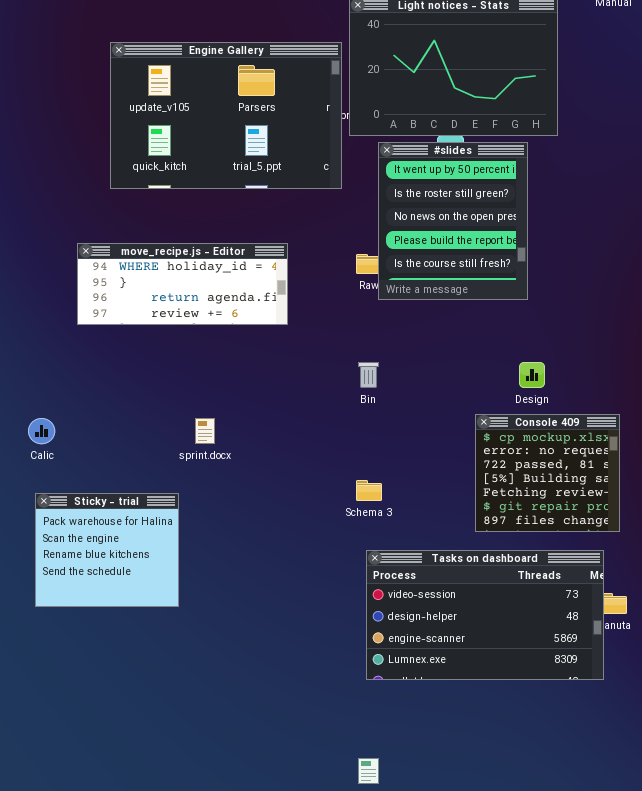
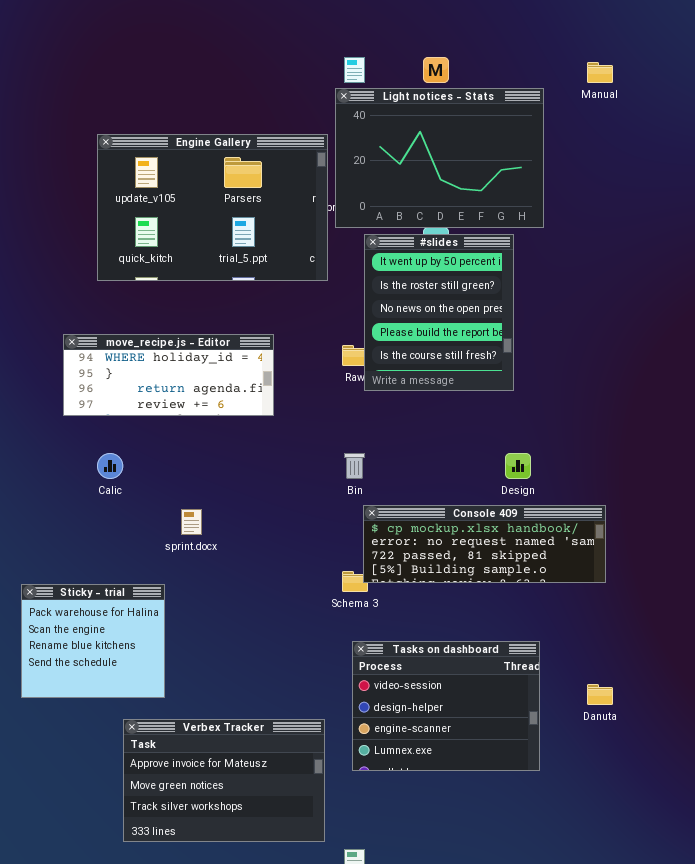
Console 409: [475,414,620,532] -> [363,505,606,583], resized
Calic: [28,418,55,444] -> [97,453,123,479], moved
Tasks on dashboard: [366,550,604,680] -> [352,641,540,771], resized
Verbex Tracker: none -> [123,719,325,842], opened

